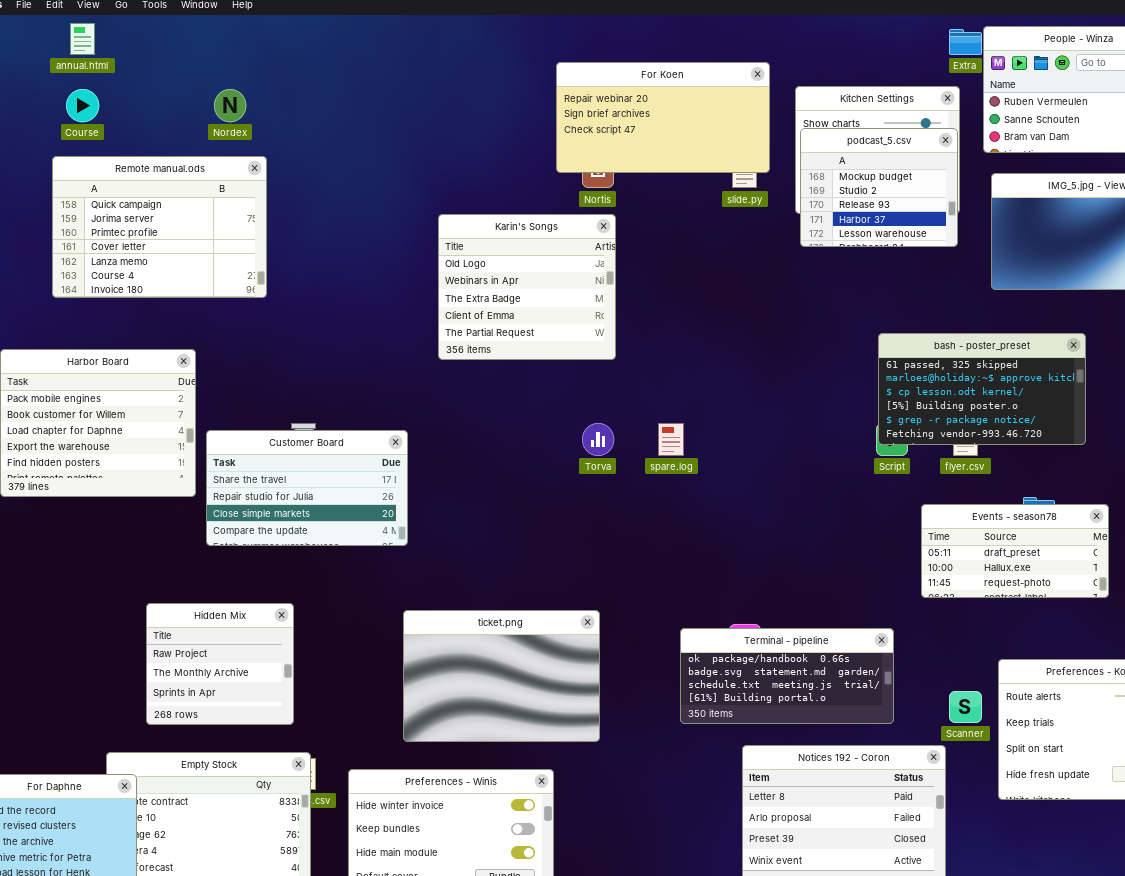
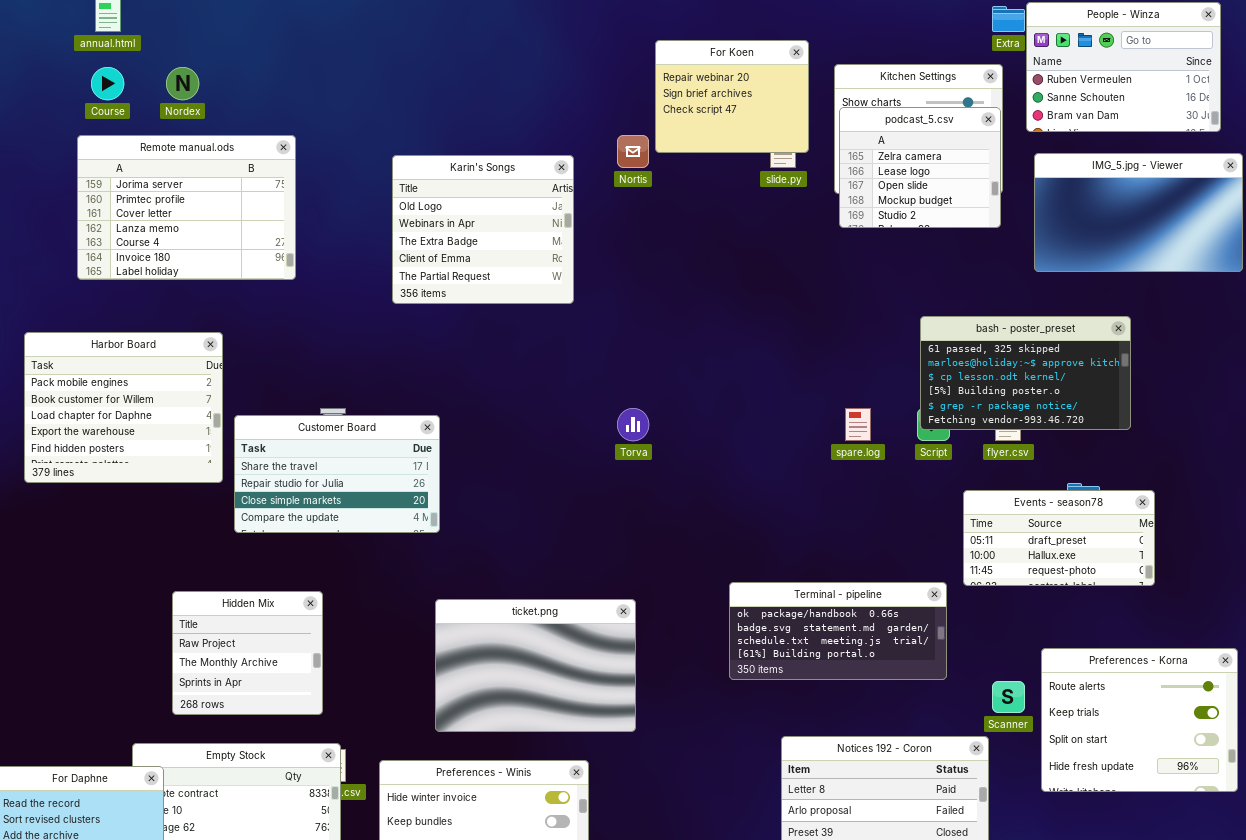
For Koen: [556,62,770,173] -> [655,40,809,153], resized
Nordex: [214,89,246,122] -> [166,67,199,100], moved
podcast_5.csv: [800,128,958,247] -> [839,107,1001,228], scrolled up 3 rows
Remote manual.ods: [52,156,267,298] -> [77,135,296,280], scrolled down 1 row
Karin's Songs: [438,214,616,360] -> [392,155,574,304], moved
spare.log: [658,423,684,456] -> [845,408,871,441], moved
Terminal - pipeline: [680,628,894,724] -> [729,582,947,680], moved

